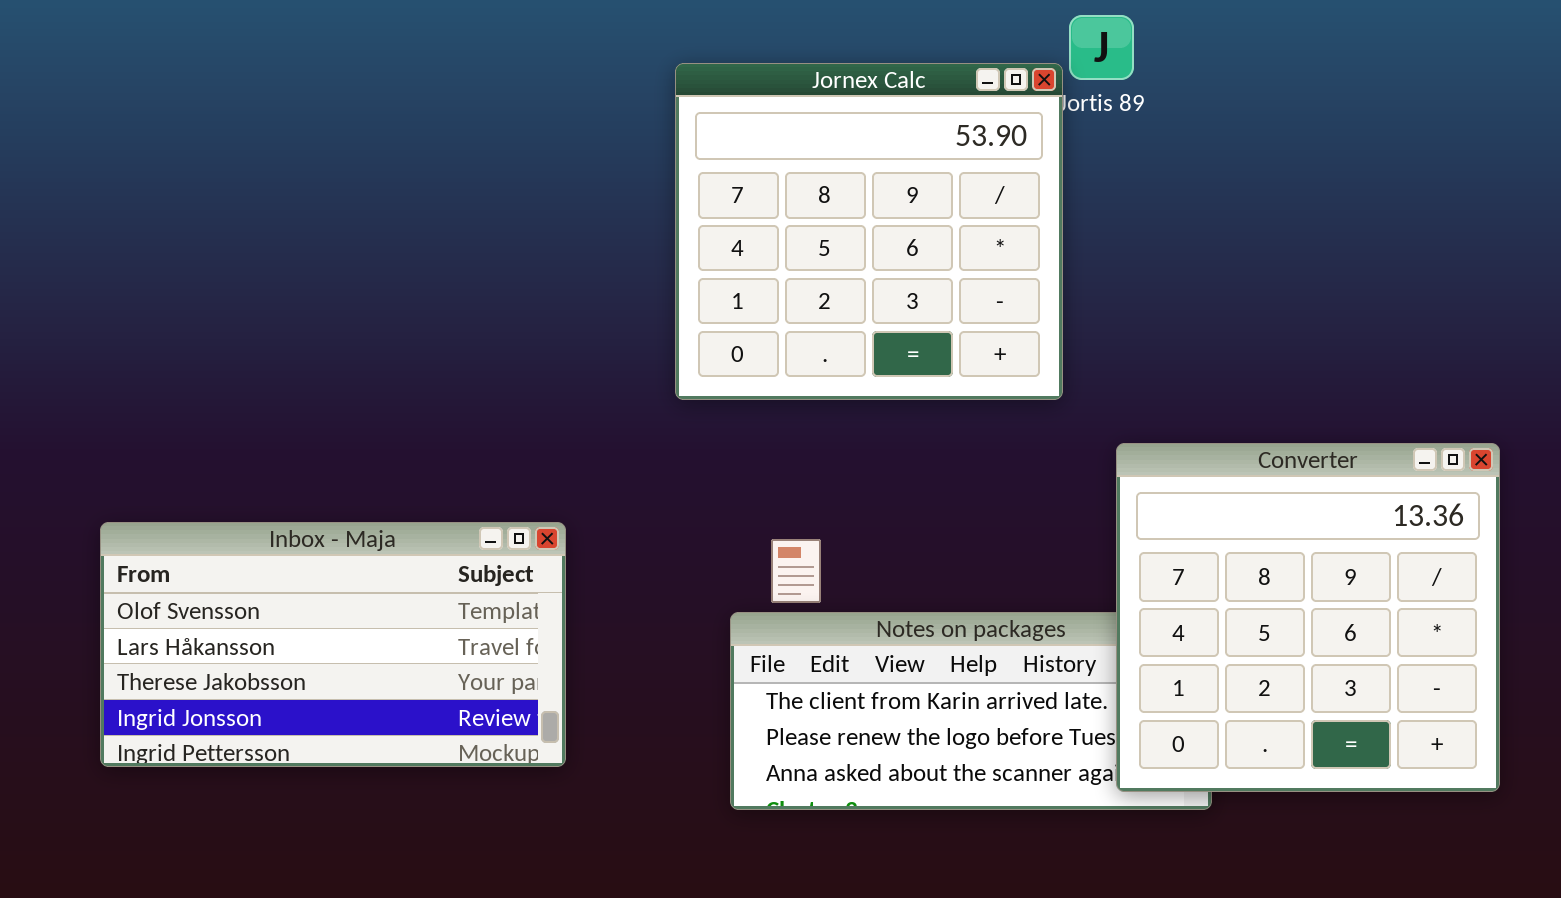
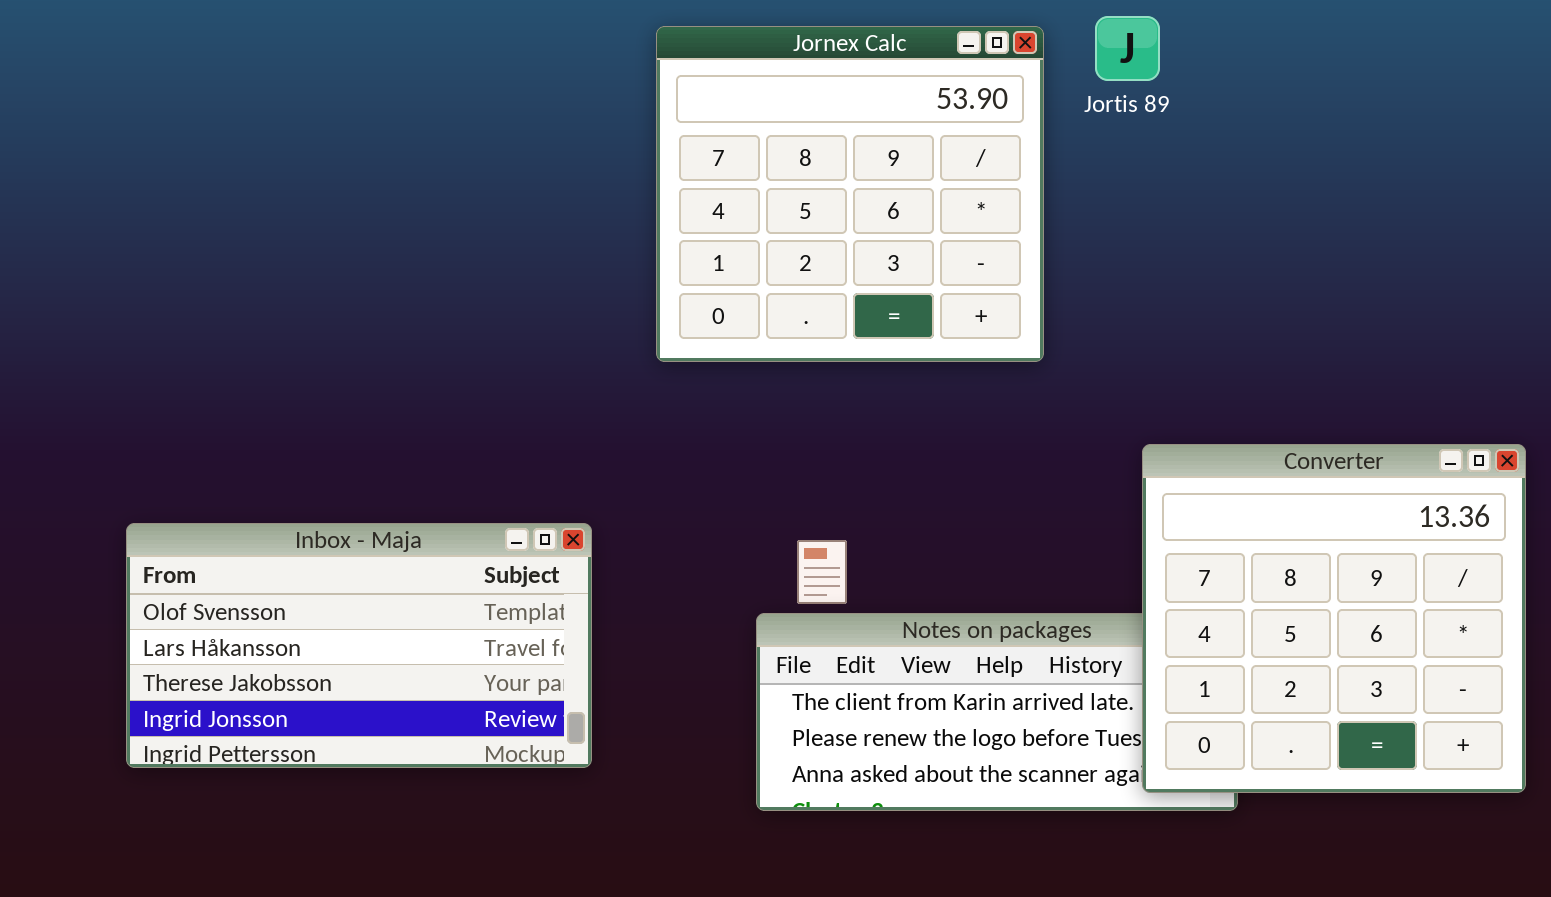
Jornex Calc: [675,63,1063,400] -> [656,26,1044,362], moved

